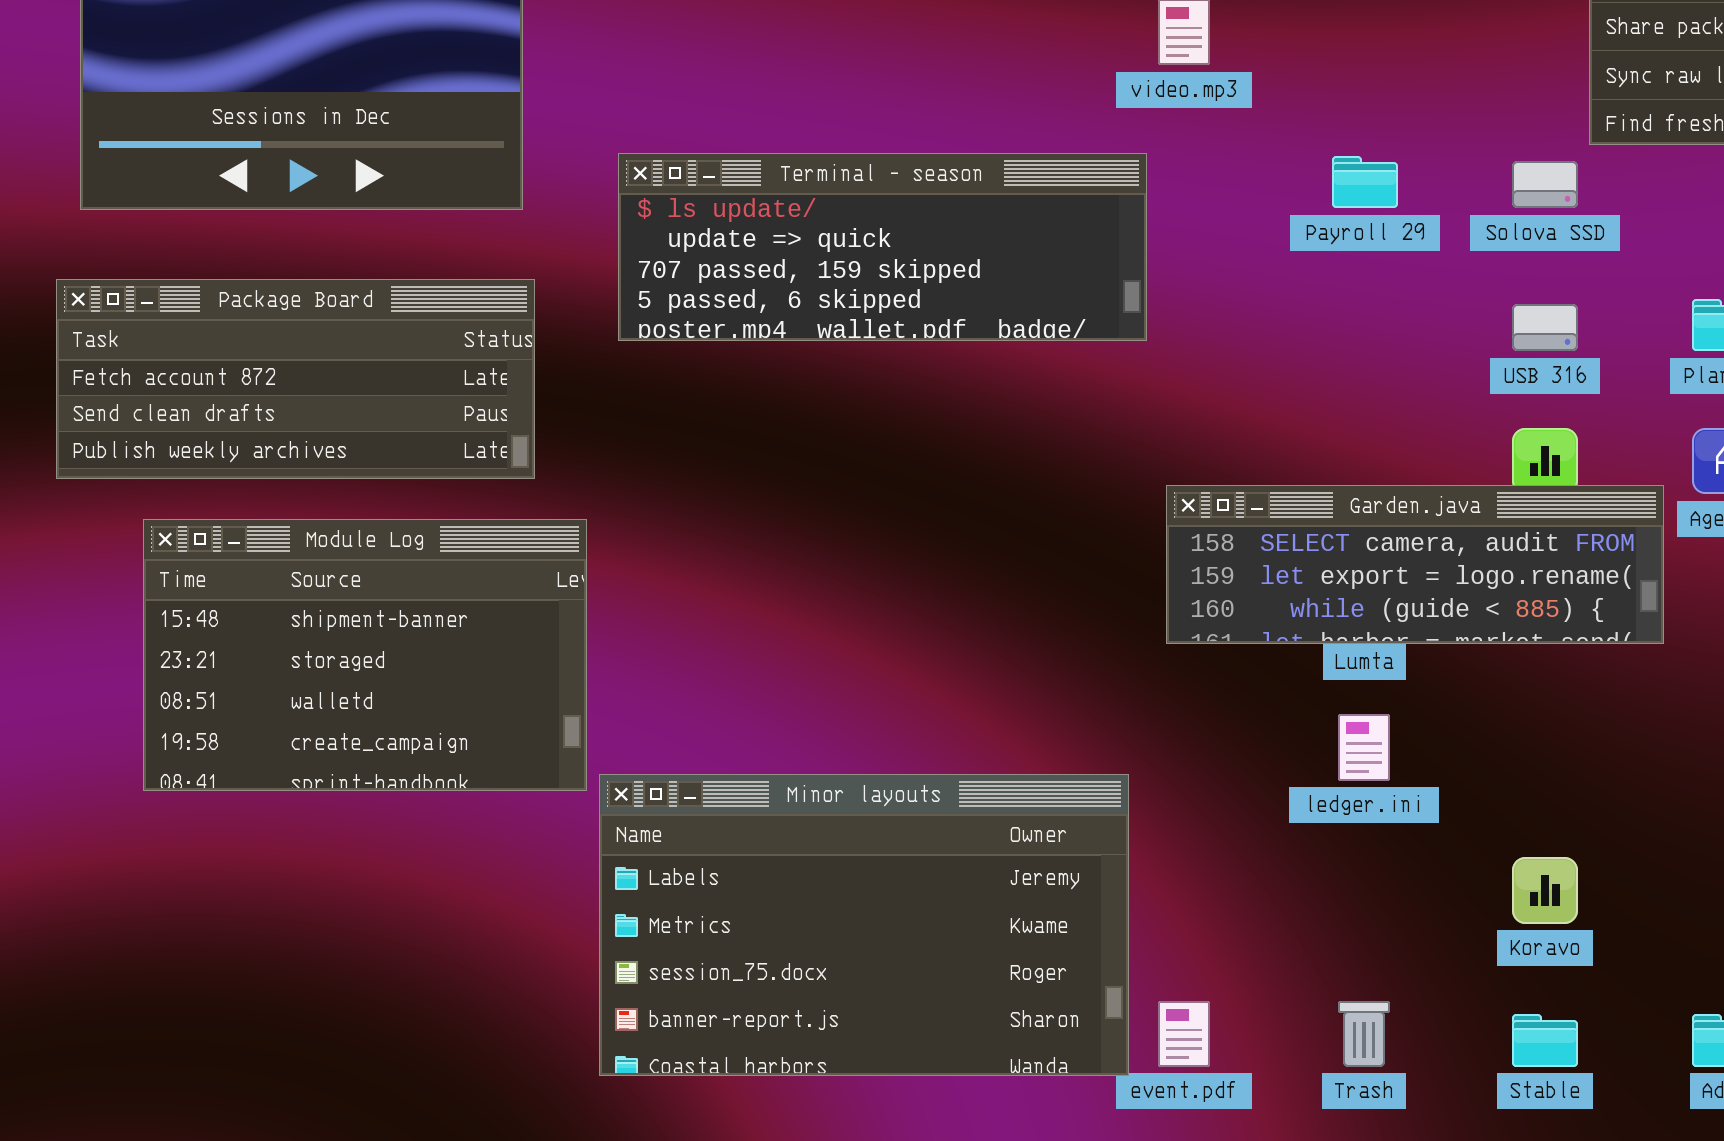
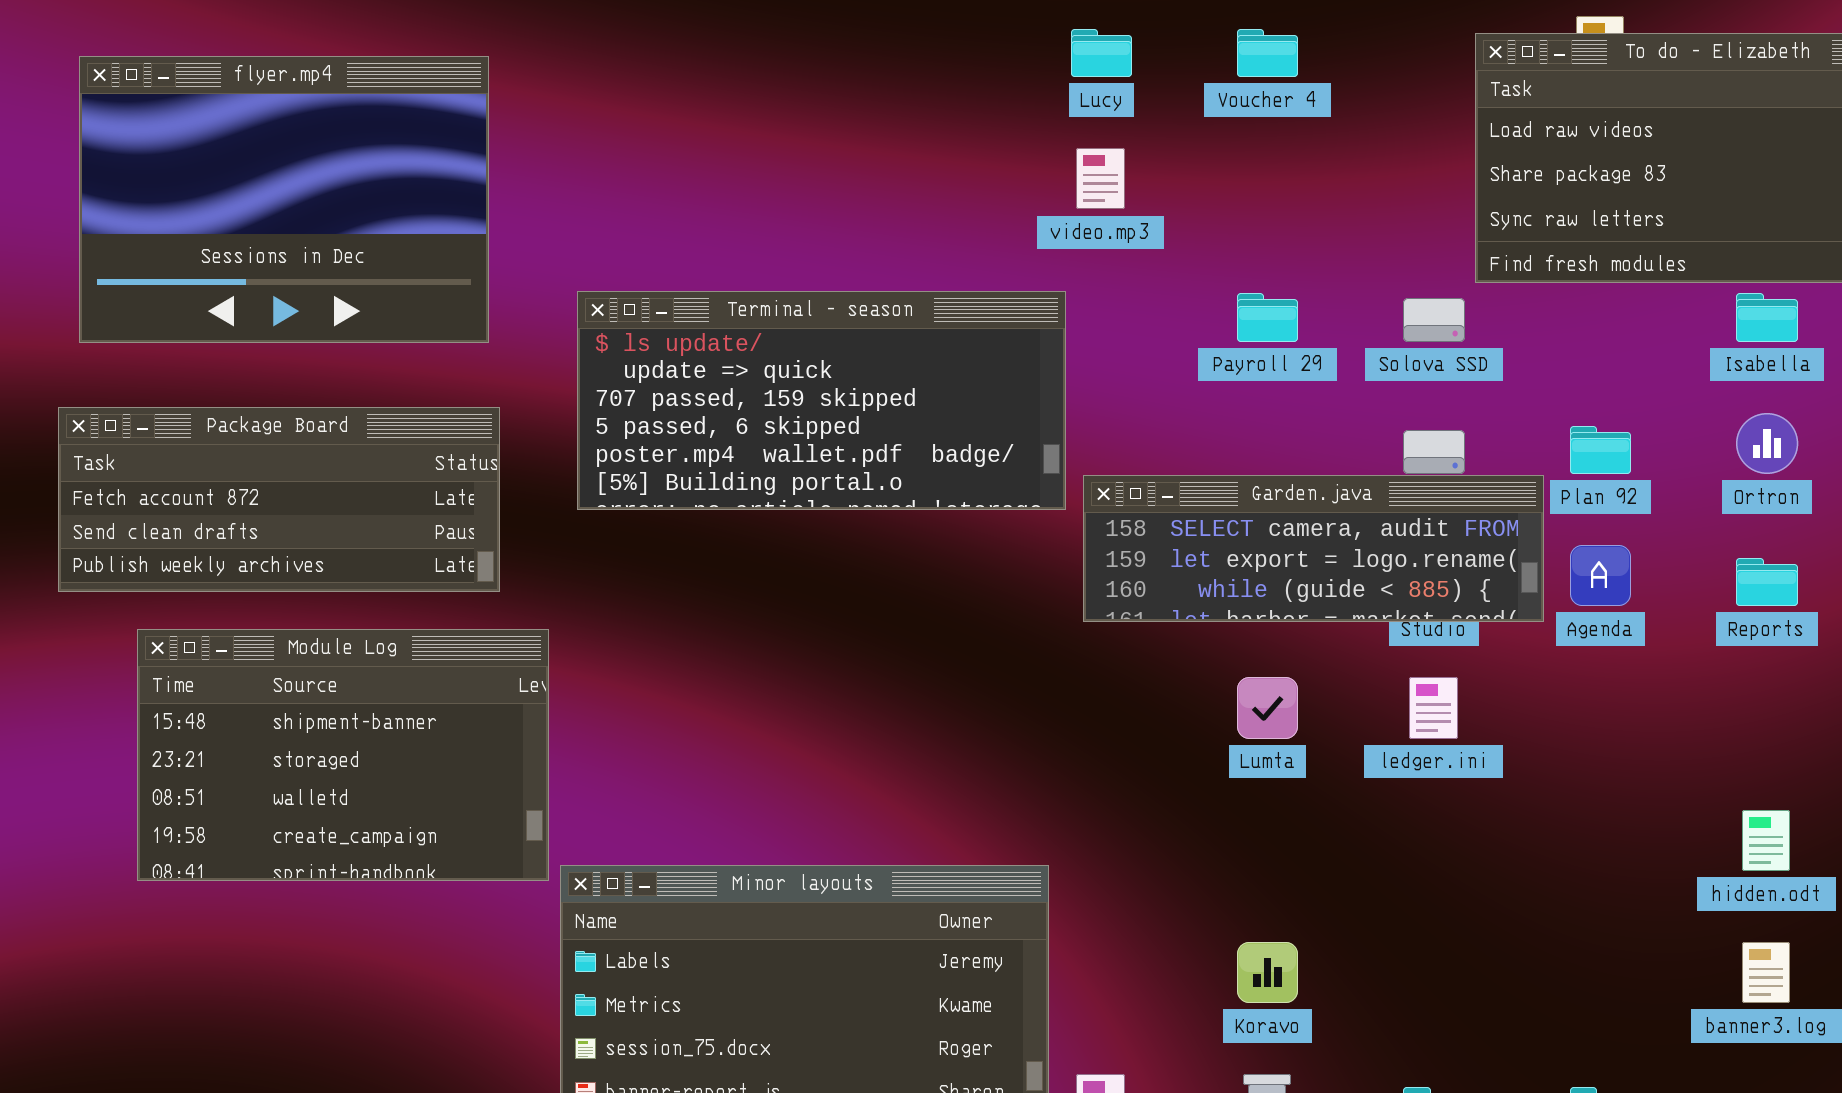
Terminal - season: [618,153,1147,341] -> [577,291,1066,510], resized
Garden.java: [1166,485,1664,644] -> [1083,475,1544,622], moved
ledger.ini: [1338,714,1390,781] -> [1409,677,1458,739], moved
Koravo: [1512,857,1578,924] -> [1237,942,1298,1003], moved

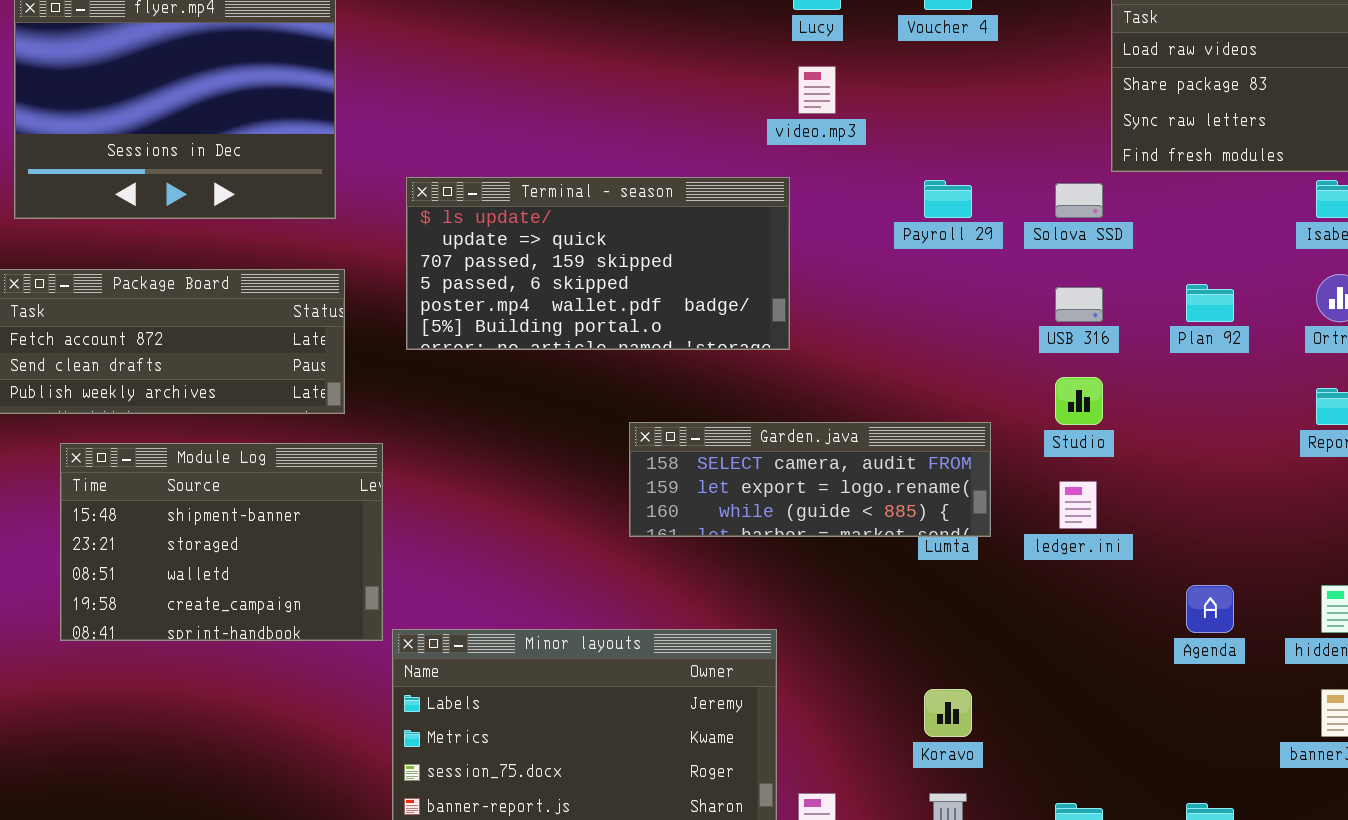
Garden.java: [1083,475,1544,622] -> [629,422,991,537], moved
Agenda: [1570,545,1631,606] -> [1186,585,1234,633], moved

